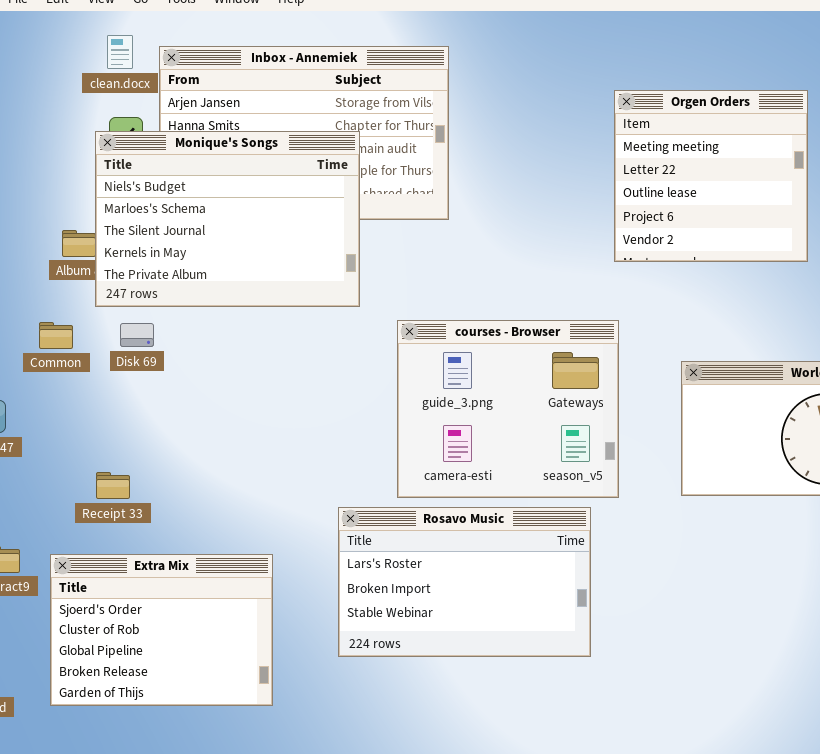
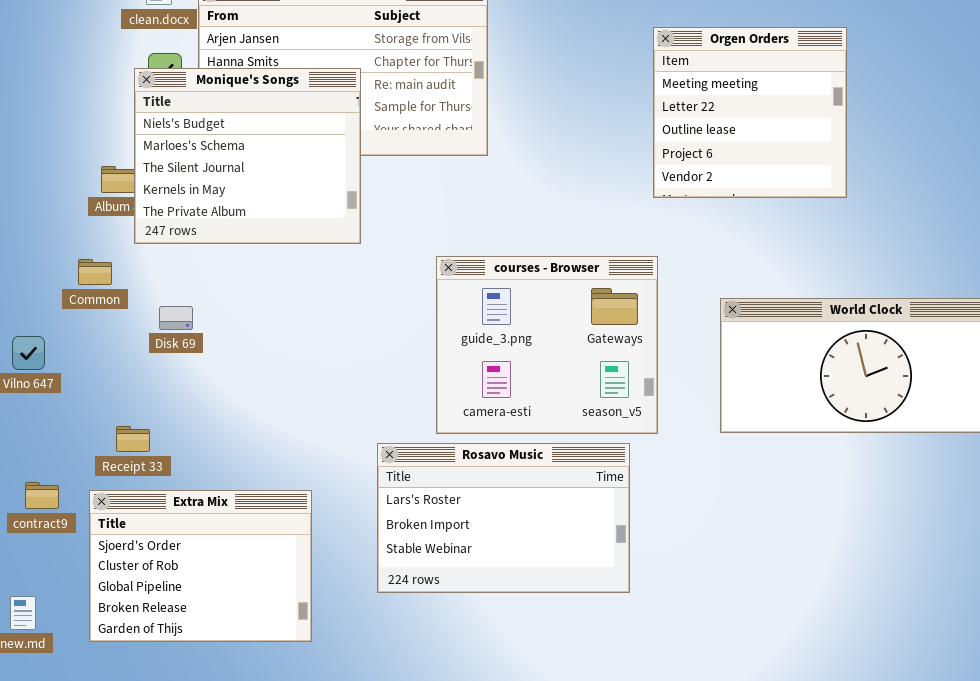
Monique's Songs: [95,131,360,307] -> [134,68,361,244], resized
Disk 69: [120,323,154,347] -> [159,306,193,330], moved
Receipt 33: [96,472,130,499] -> [116,426,150,452], moved

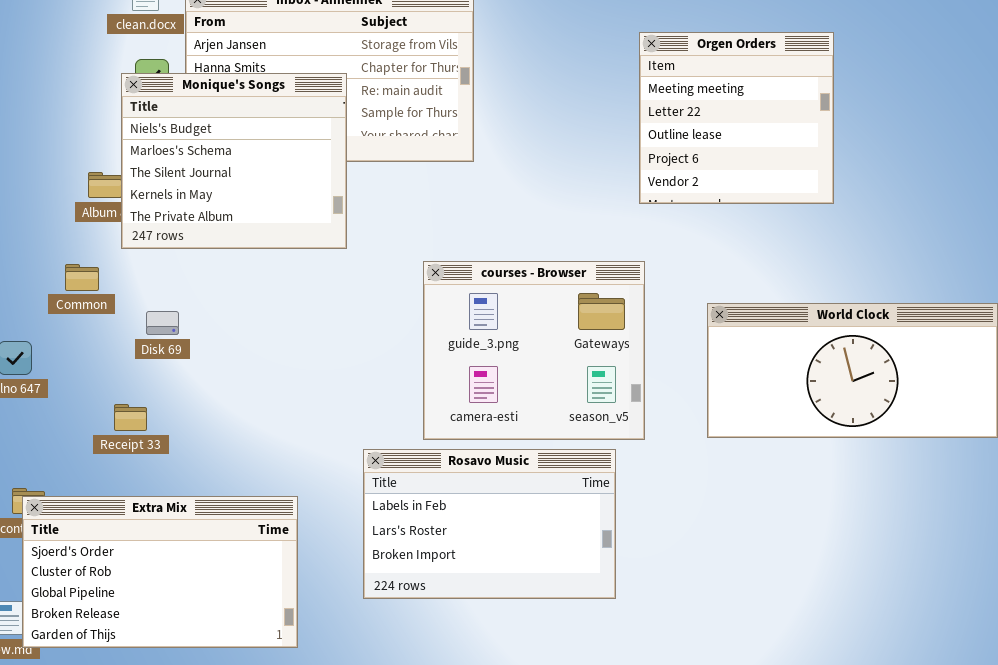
Receipt 33: [116,426,150,452] -> [114,404,147,431], moved
Rosavo Music: [377,443,630,593] -> [363,449,616,599], scrolled up 1 row
Extra Mix: [89,490,312,642] -> [22,496,298,648], resized

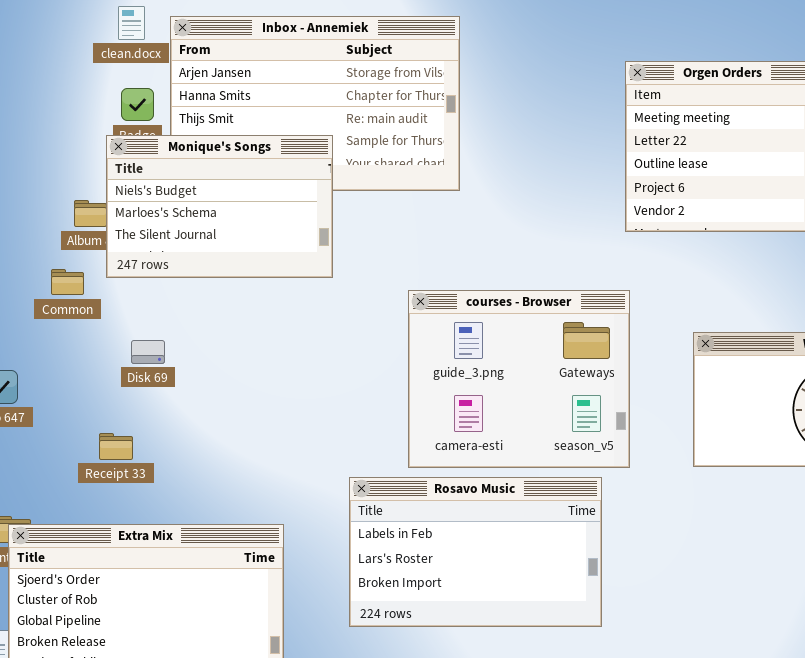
Monique's Songs: [121,73,347,249] -> [106,135,333,278], resized
Common: [65,264,99,291] -> [51,269,84,295], moved

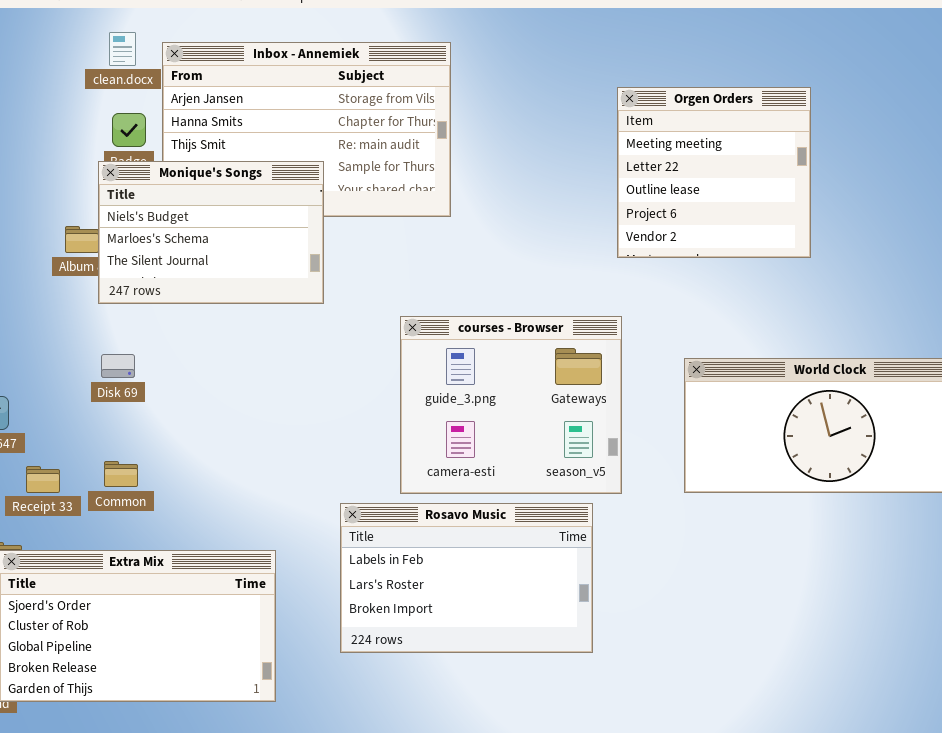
Common: [51,269,84,295] -> [104,461,138,487], moved
Disk 69: [131,340,165,364] -> [101,354,135,378], moved
Receipt 33: [99,433,133,460] -> [26,466,60,493], moved

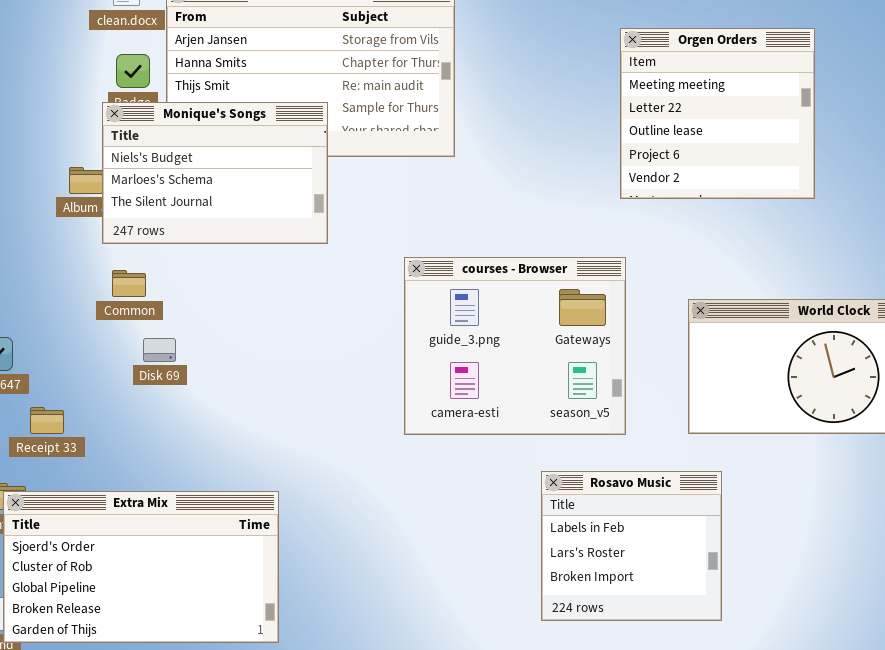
Disk 69: [101,354,135,378] -> [143,338,176,362], moved
Common: [104,461,138,487] -> [112,270,146,297], moved
Rosavo Music: [340,503,593,653] -> [541,471,722,621], moved, resized

